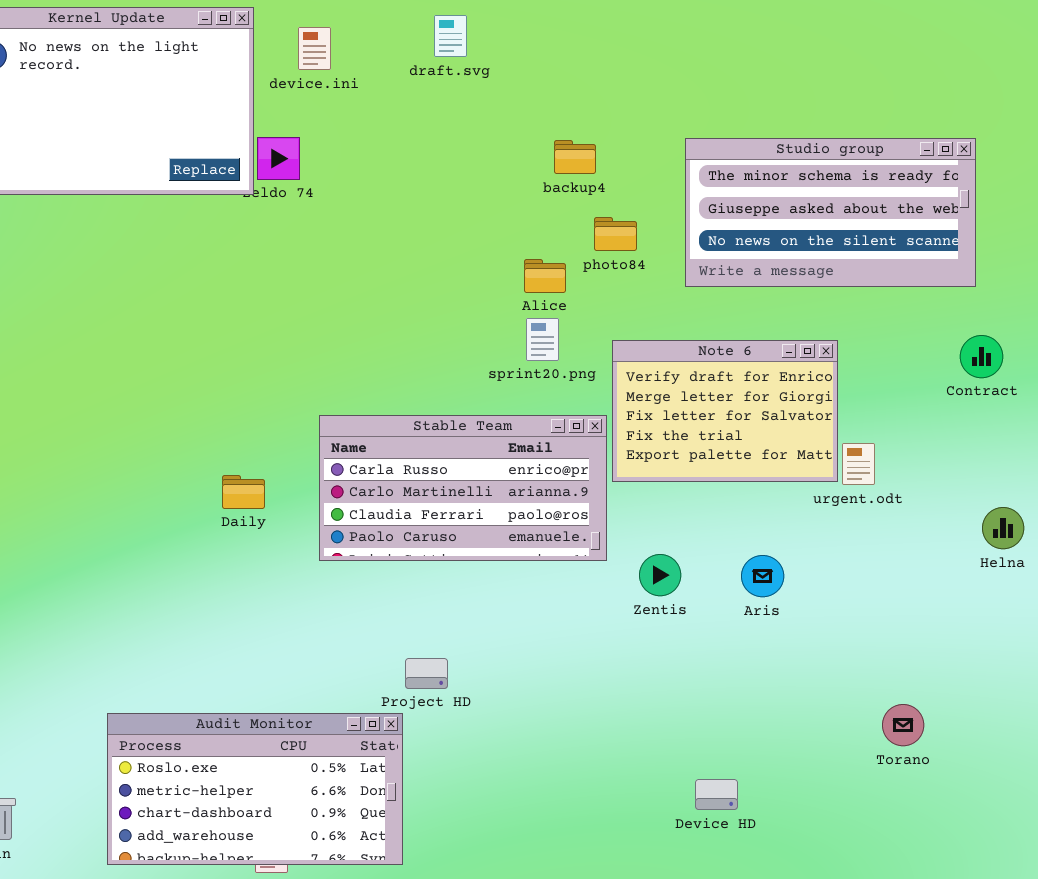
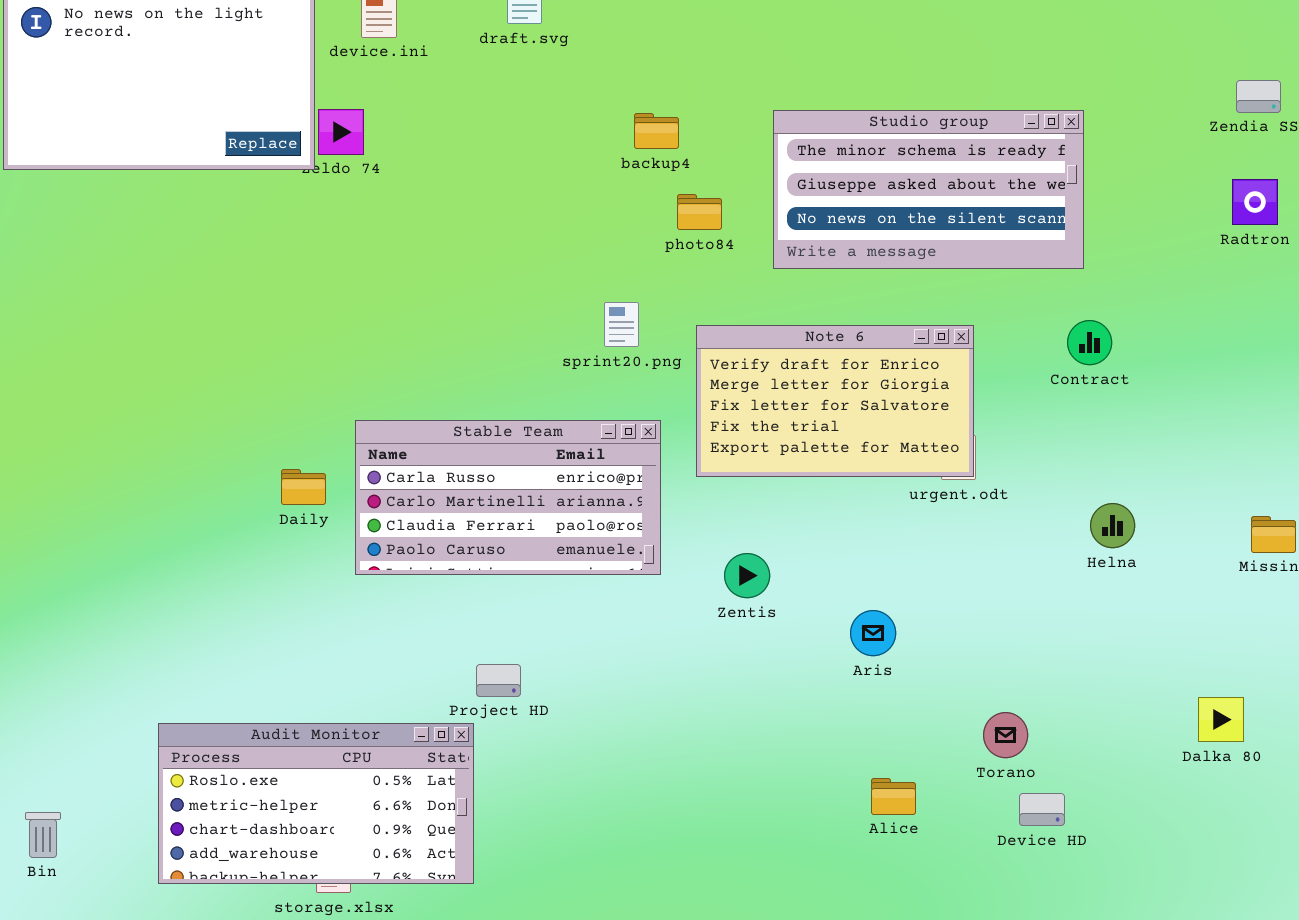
Alice: [524,259,566,293] -> [871,778,916,815], moved
Note 6: [612,340,838,482] -> [696,325,974,477], resized
Stable Team: [319,415,607,561] -> [355,420,661,575], moved
Aris: [741,555,784,597] -> [850,610,896,656], moved
Device HD: [695,779,738,810] -> [1019,793,1065,826], moved

